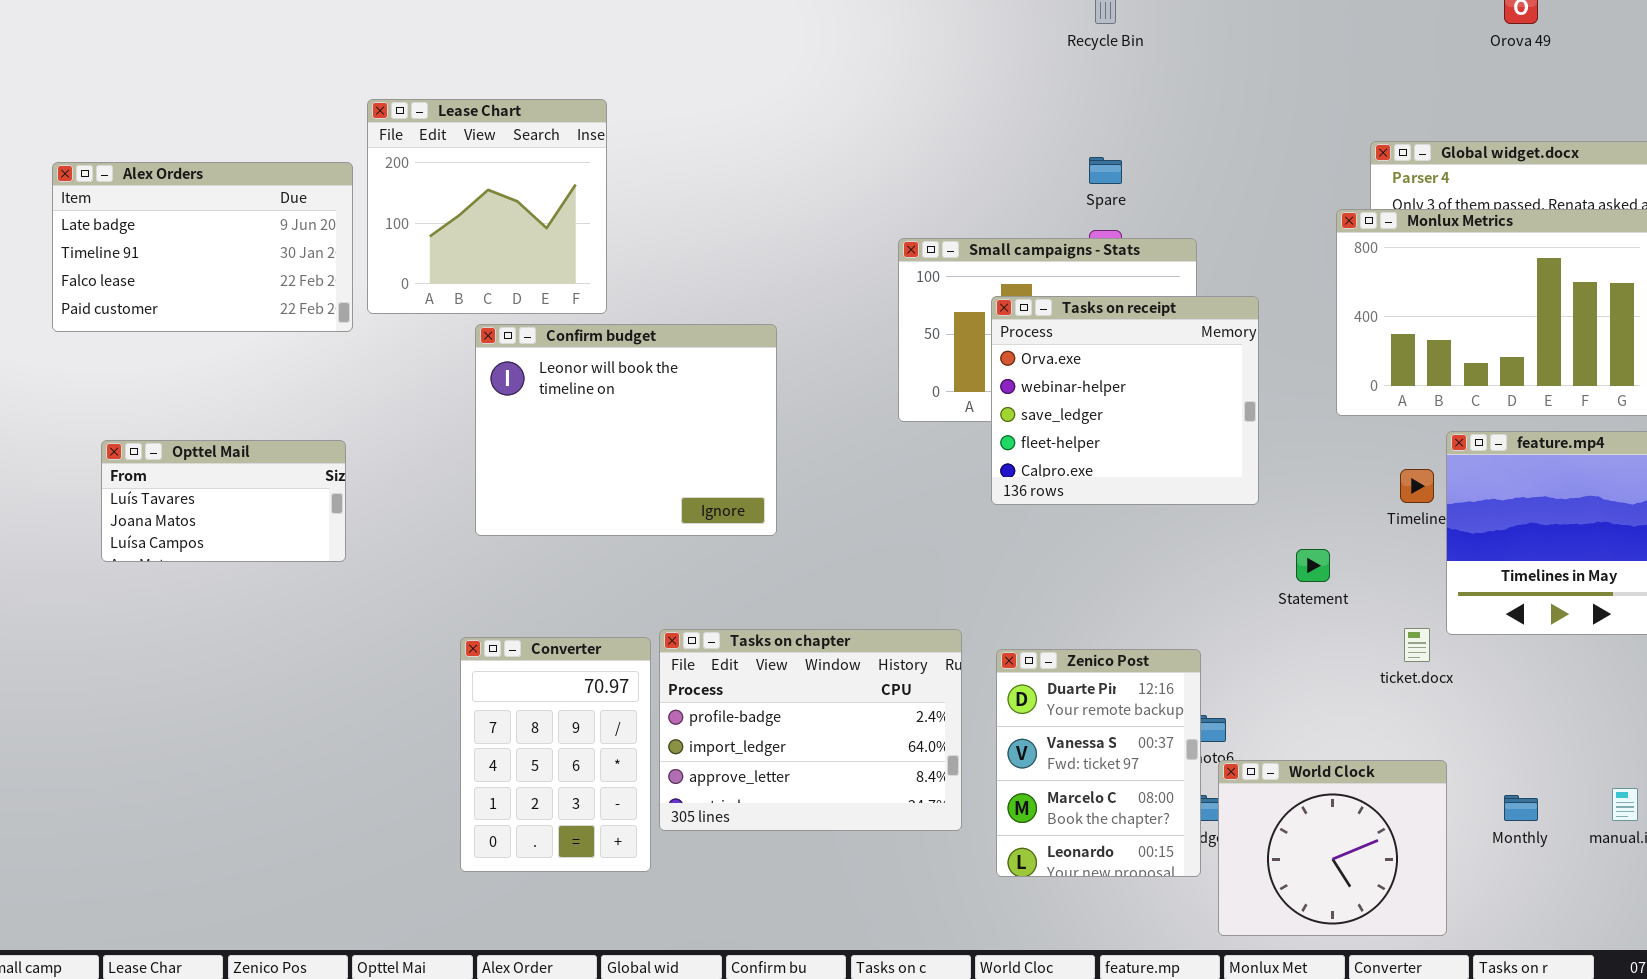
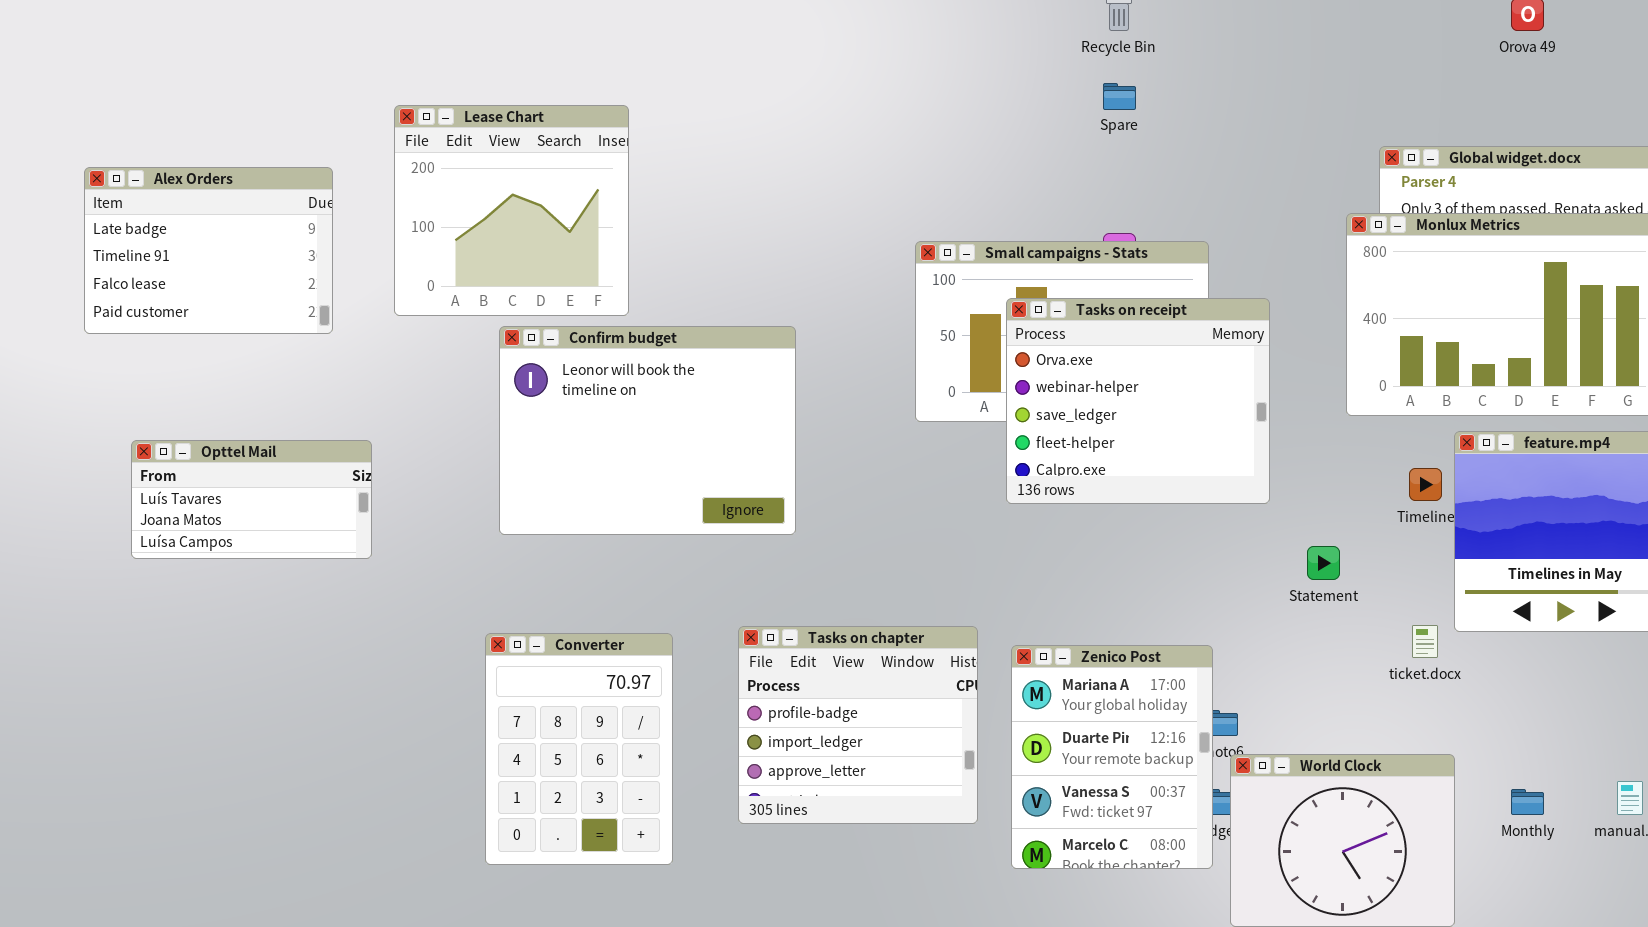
Spare: [1089,157,1122,184] -> [1103,83,1136,110], moved
Alex Orders: [52,162,353,332] -> [84,167,333,334], resized
Tasks on chapter: [659,629,962,831] -> [738,626,978,824], resized
Zenico Post: [996,649,1201,877] -> [1011,645,1213,869], scrolled up 1 row

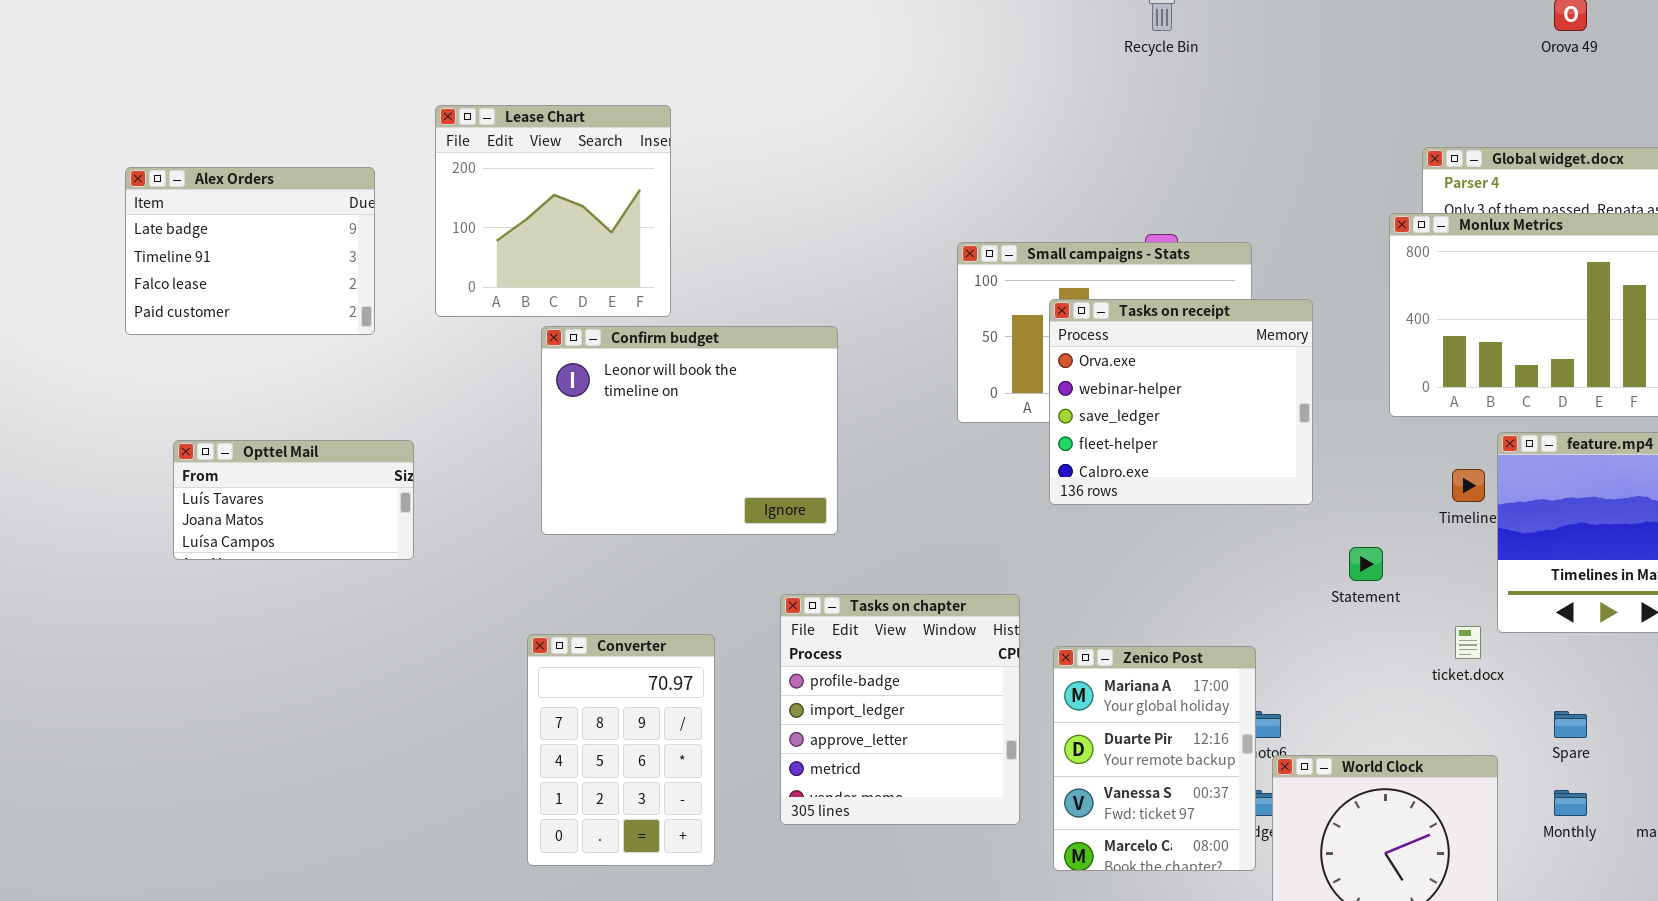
Spare: [1103,83,1136,110] -> [1554,711,1587,738], moved
Tasks on chapter: [738,626,978,824] -> [780,594,1020,825], resized

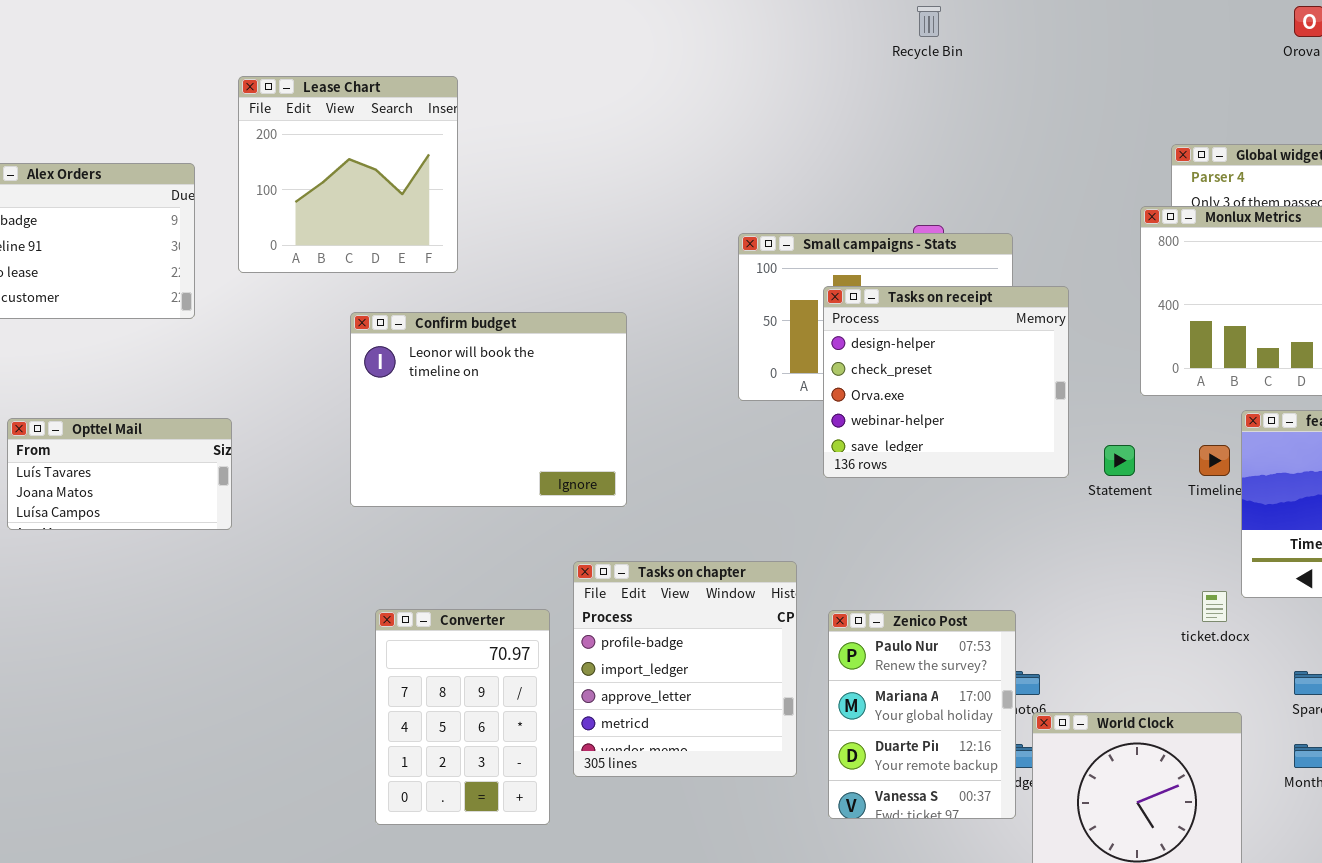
Lease Chart: [435,105,671,317] -> [238,76,458,273], moved
Tasks on receipt: [1049,299,1313,505] -> [823,286,1069,478], scrolled up 2 rows
Statement: [1349,547,1383,581] -> [1104,445,1135,476], moved
Converter: [527,634,715,866] -> [375,609,550,825], moved
Zenico Post: [1053,646,1256,871] -> [828,610,1016,819], scrolled up 1 row

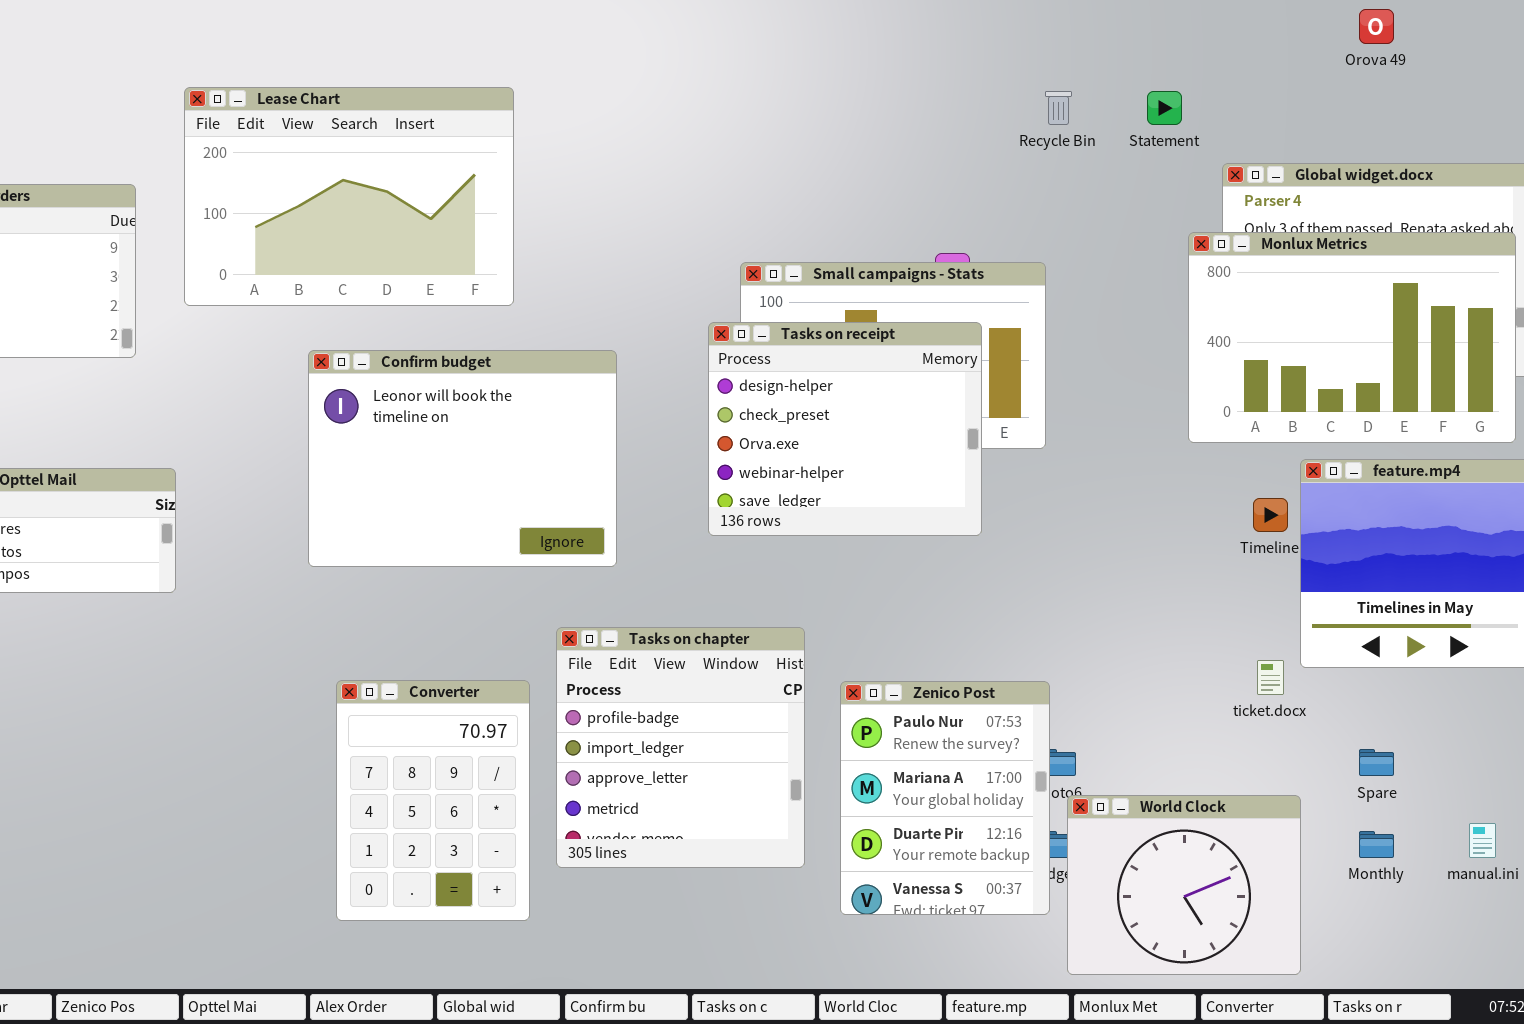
Recycle Bin: [917,6,941,37] -> [1045,91,1072,125], moved
Lease Chart: [238,76,458,273] -> [184,87,514,306], resized
Tasks on receipt: [823,286,1069,478] -> [708,322,982,536], moved
Statement: [1104,445,1135,476] -> [1147,91,1182,125], moved

